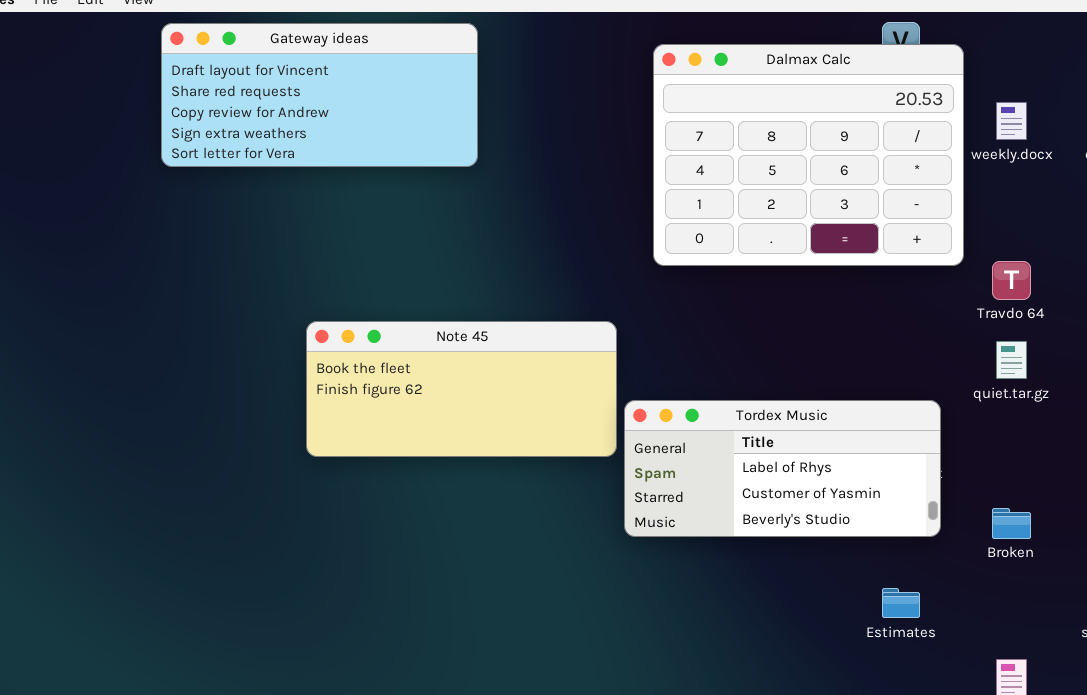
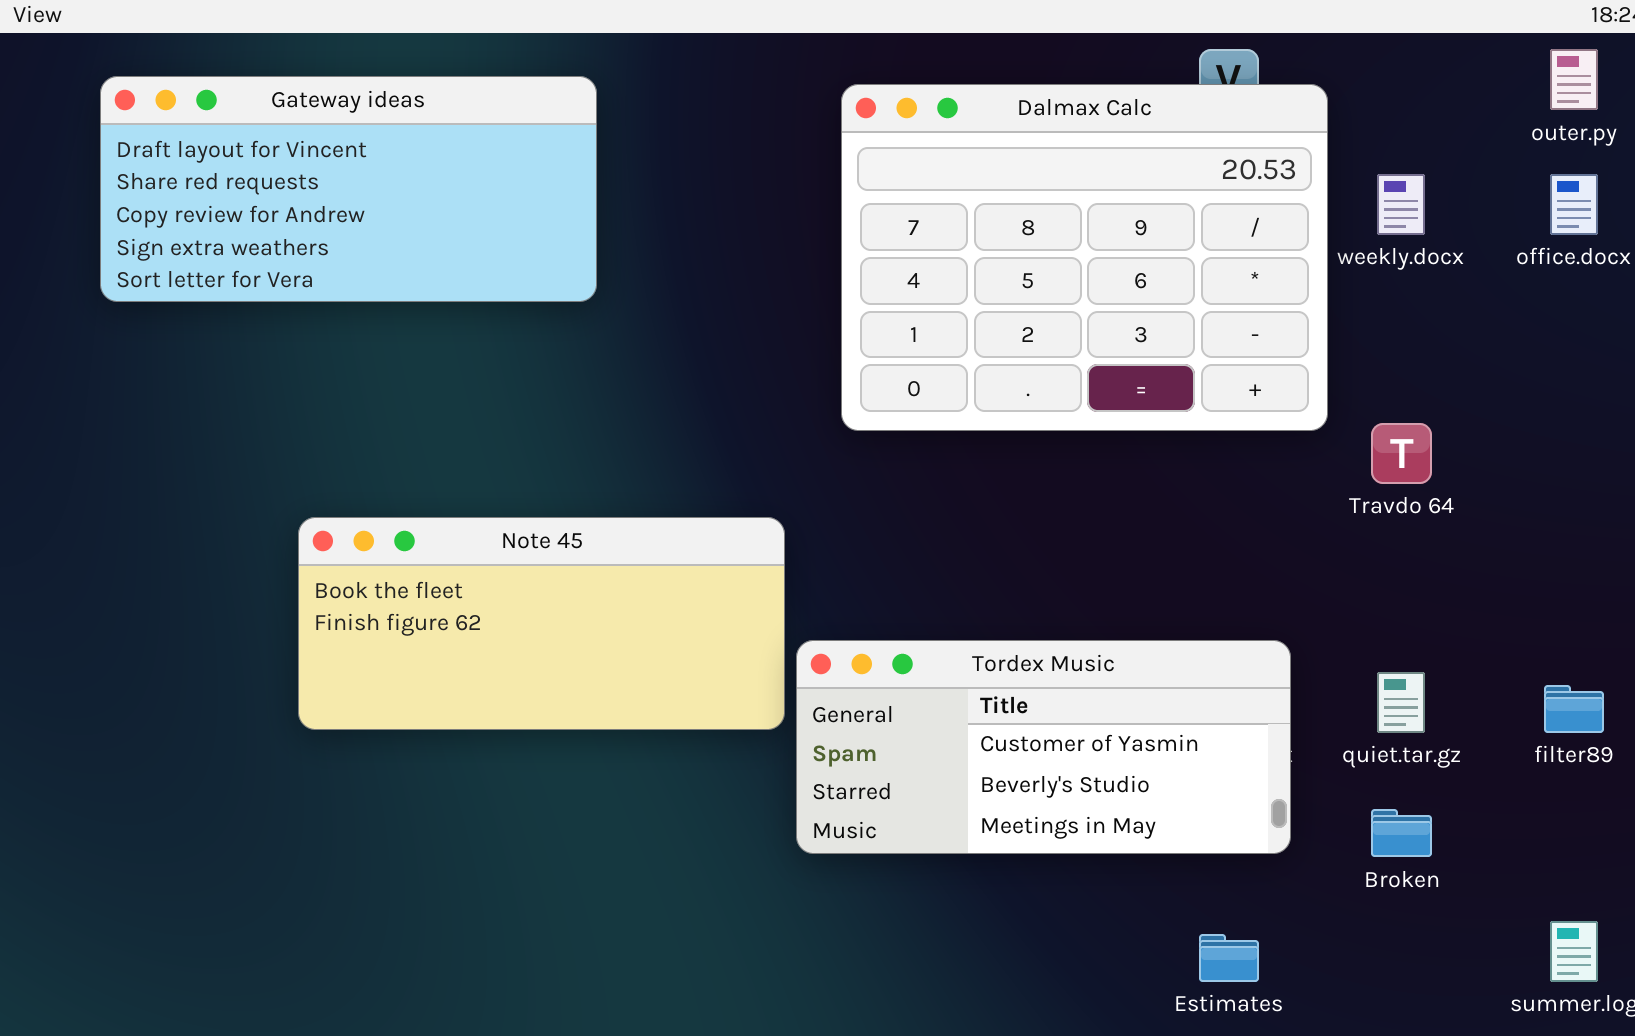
Gateway ideas: [161,23,478,167] -> [100,76,597,302], moved
quiet.tar.gz: [996,341,1027,379] -> [1377,672,1425,733], moved
Tordex Music: [624,400,941,537] -> [796,640,1291,854], scrolled down 1 row

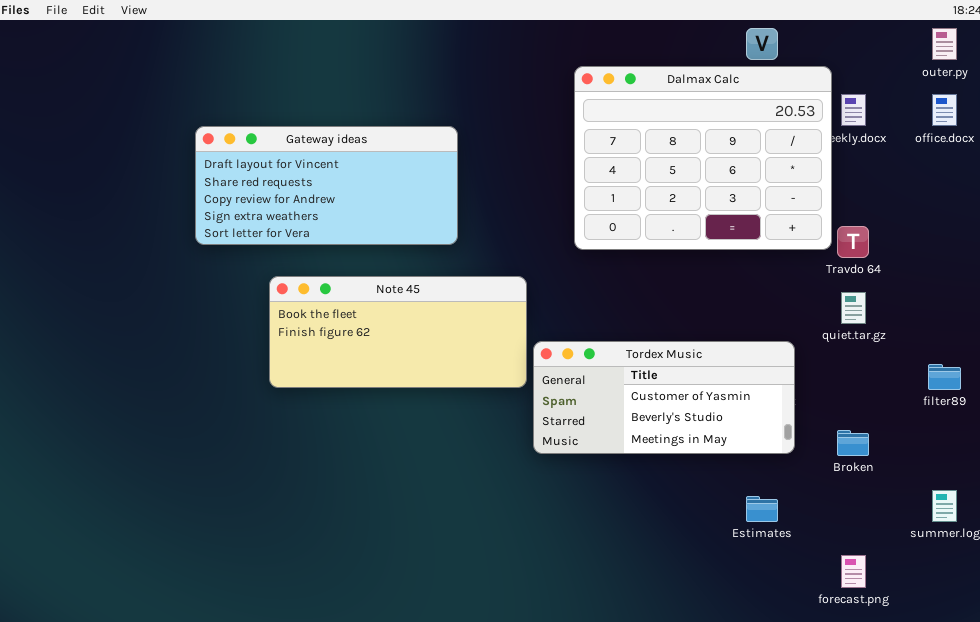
Gateway ideas: [100,76,597,302] -> [195,126,458,245], moved
Dalmax Calc: [841,84,1328,431] -> [574,66,832,250], moved
quiet.tar.gz: [1377,672,1425,733] -> [841,292,866,324], moved

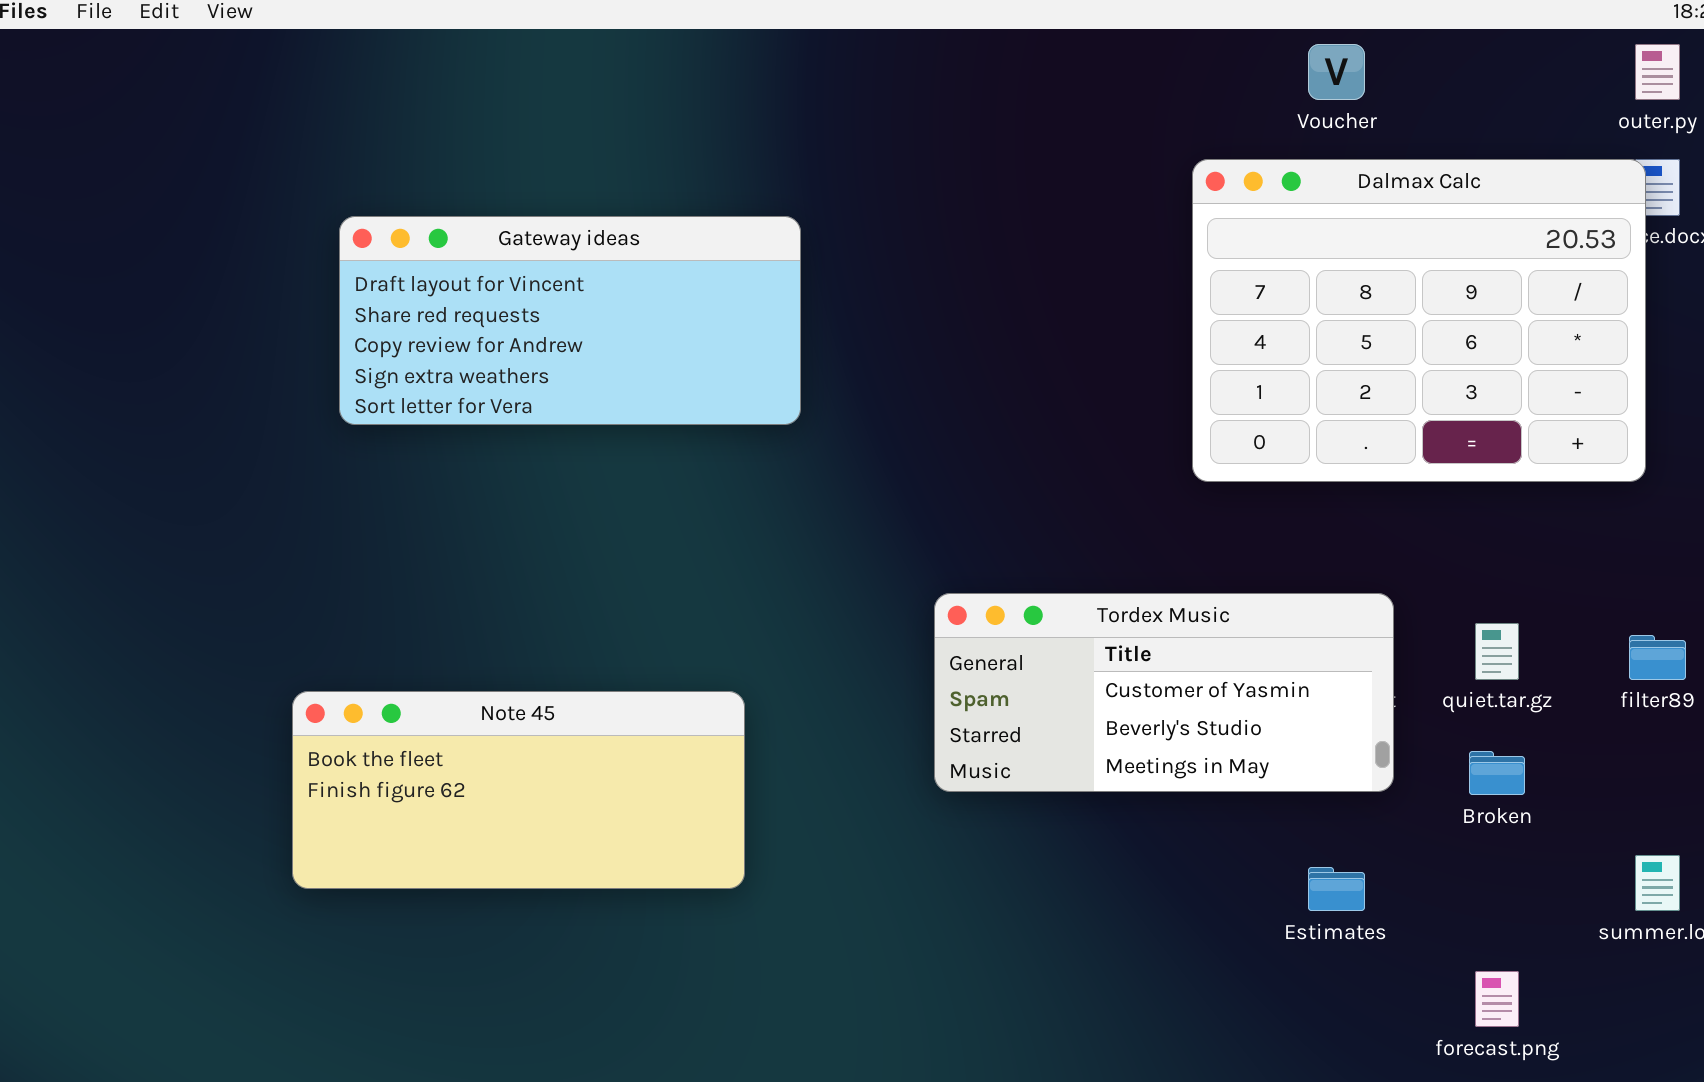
Dalmax Calc: [574,66,832,250] -> [1192,159,1646,482], moved
Note 45: [269,276,527,388] -> [292,691,745,889], moved
quiet.tar.gz: [841,292,866,324] -> [1475,623,1519,680], moved

